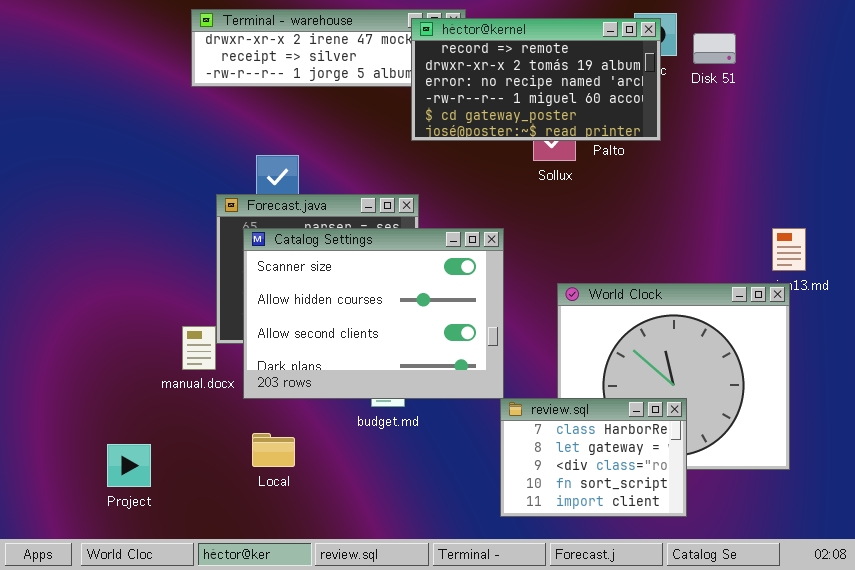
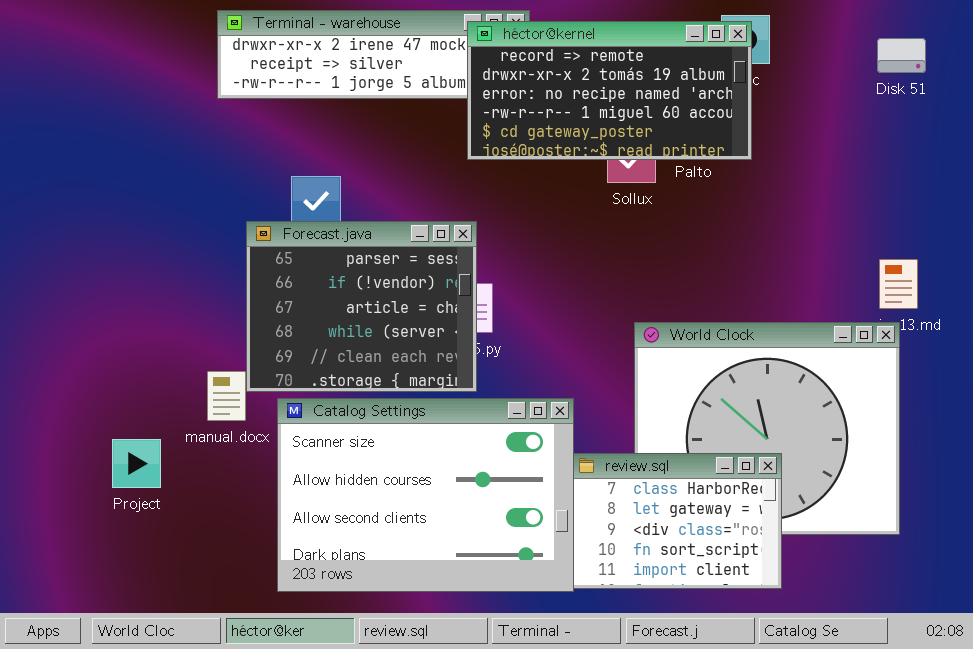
Disk 51: [693,33,736,64] -> [877,38,926,73], moved
Catalog Settings: [243,228,504,399] -> [277,398,574,592], moved
Project: [107,444,151,487] -> [112,439,161,488], moved

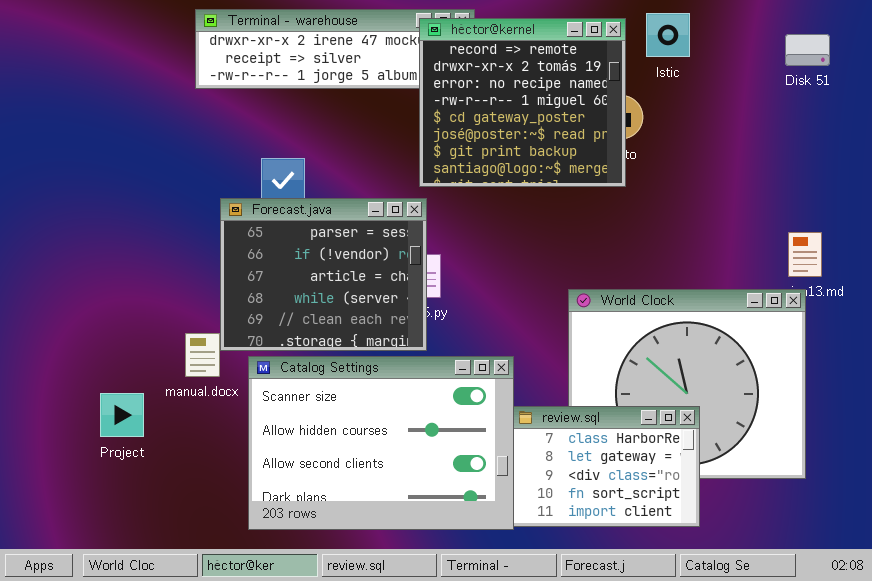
héctor@kernel: [467,21,752,160] -> [419,18,626,187], resized

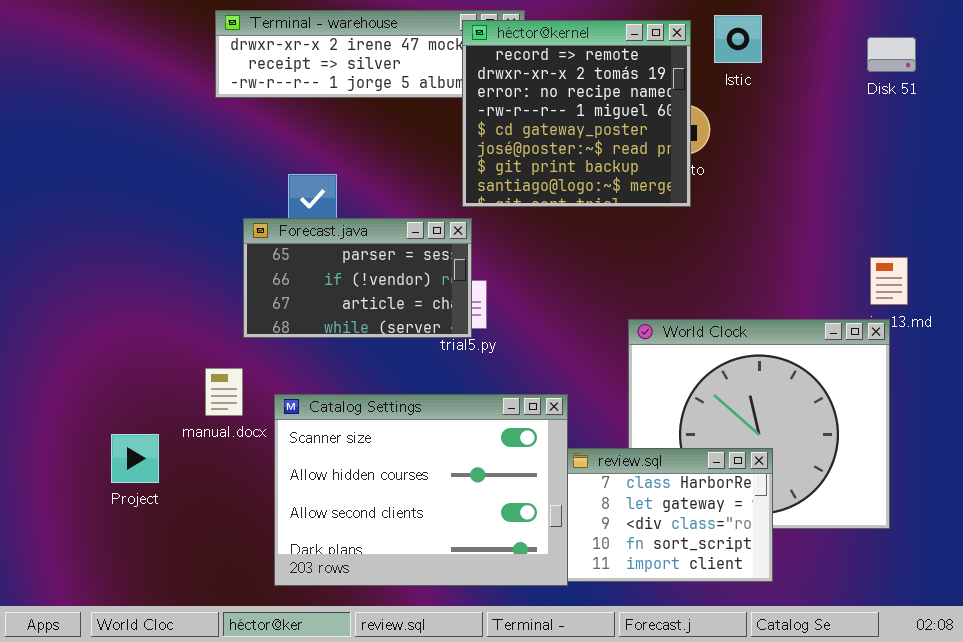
Forecast.java: [220,198,427,351] -> [243,218,472,338], resized

